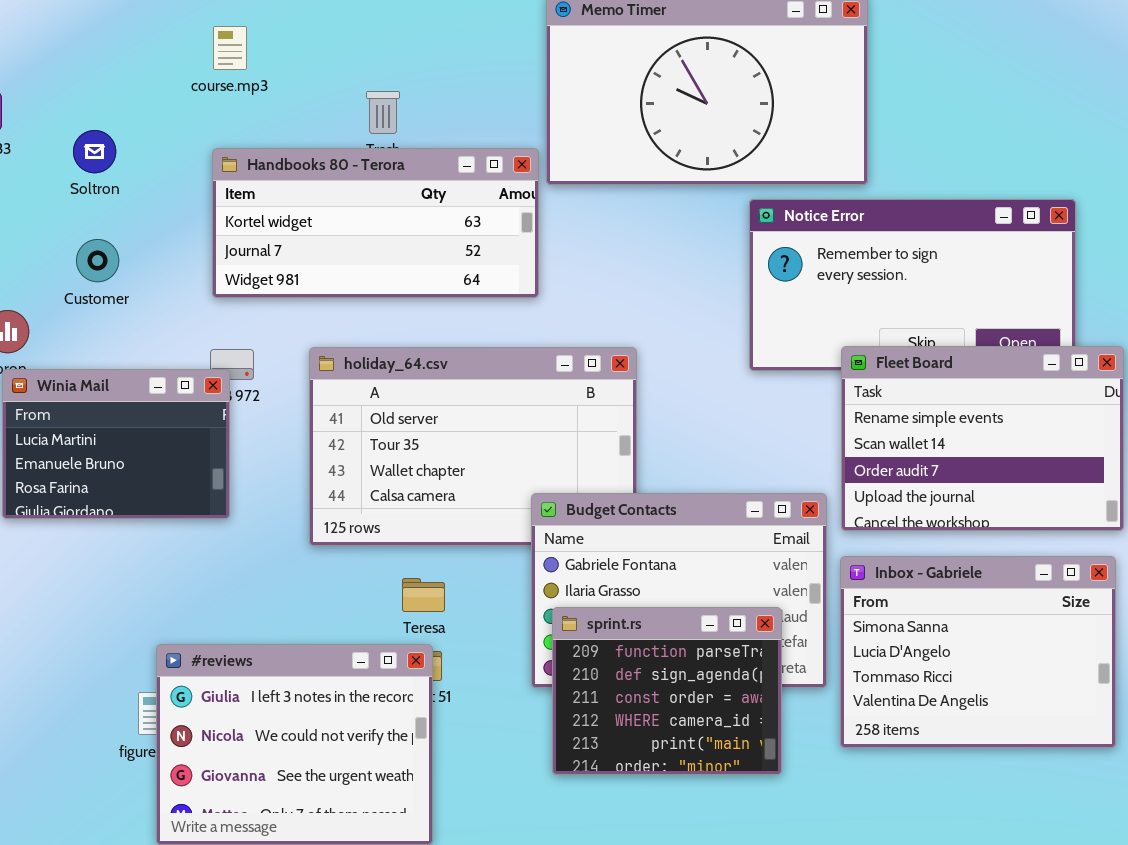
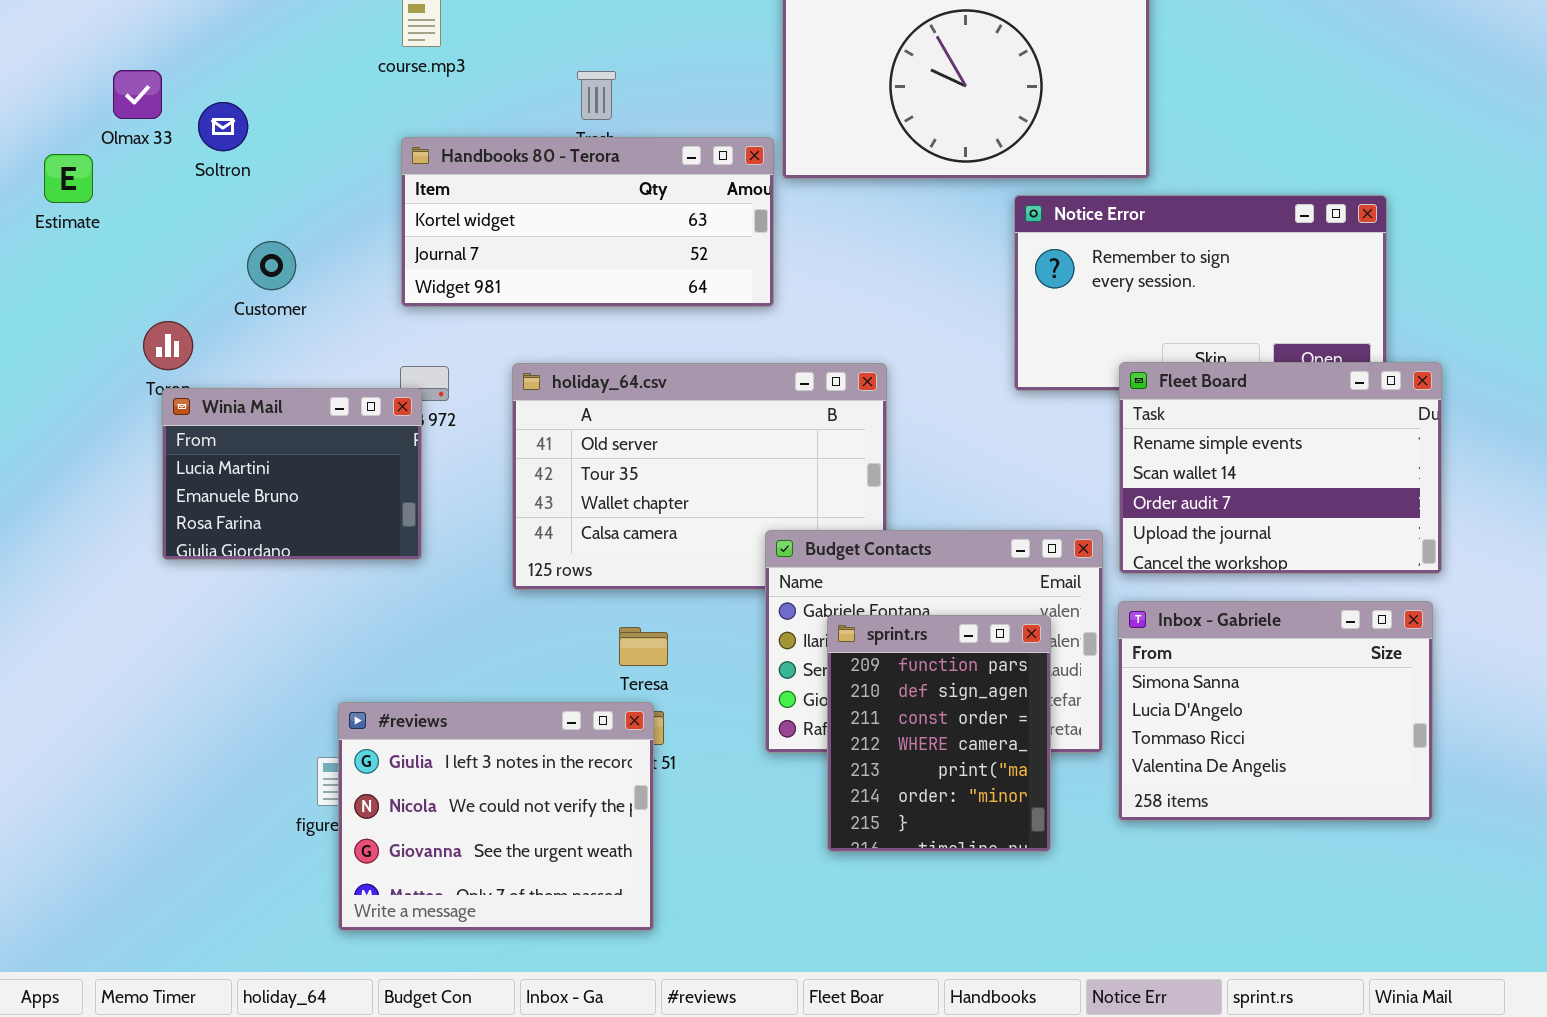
Soltron: [73,130,116,173] -> [198,102,248,151], moved
sprint.rs: [552,607,782,775] -> [827,615,1051,852], resized

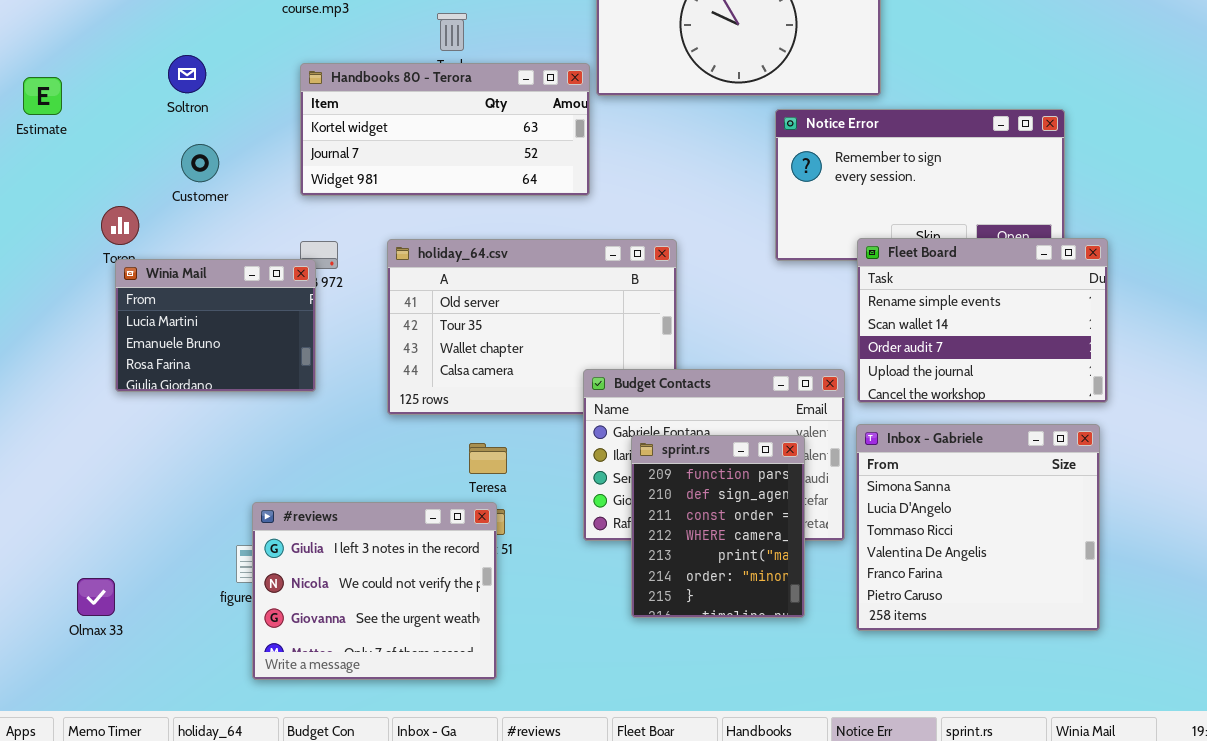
Olmax 33: [113,70,162,119] -> [77,578,115,616], moved
Soltron: [198,102,248,151] -> [168,55,206,93], moved
Inbox - Gabriele: [1118,601,1433,821] -> [856,424,1100,631], resized

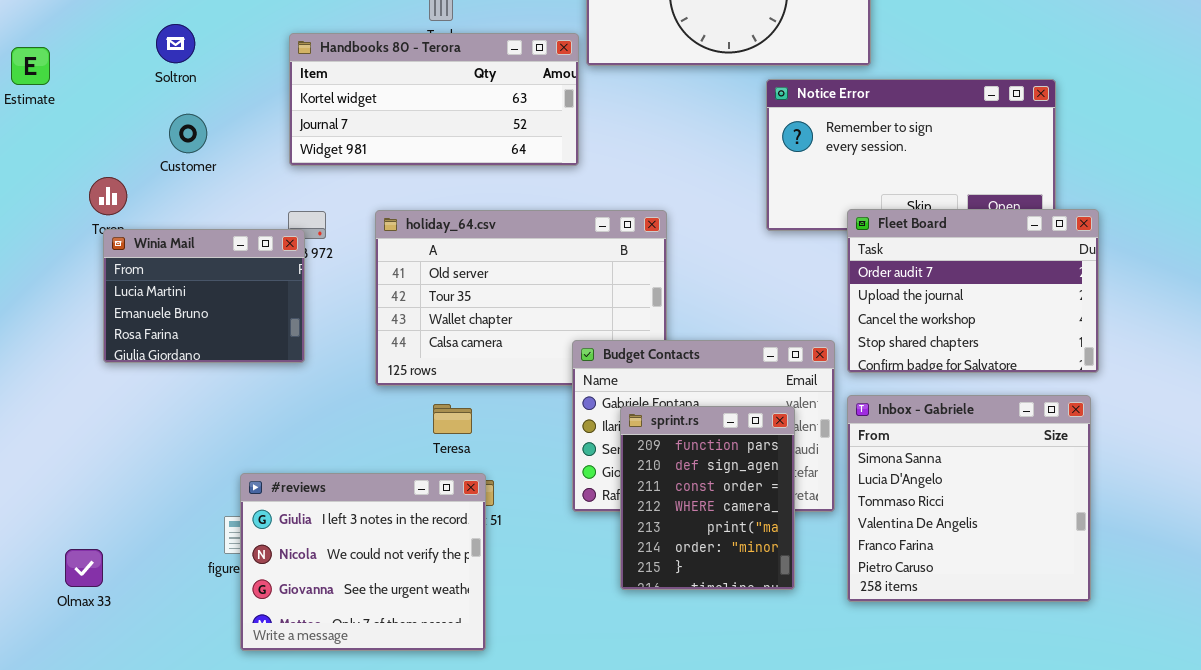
Fleet Board: [857,238,1108,403] -> [847,209,1099,373], scrolled down 2 rows
Teresa: [469,443,507,474] -> [433,404,472,434], moved

